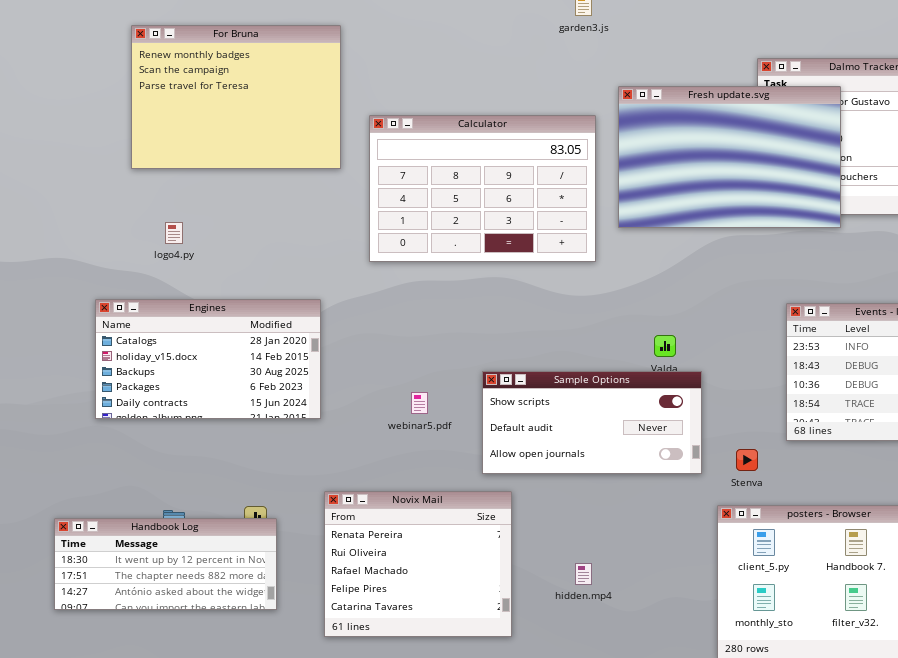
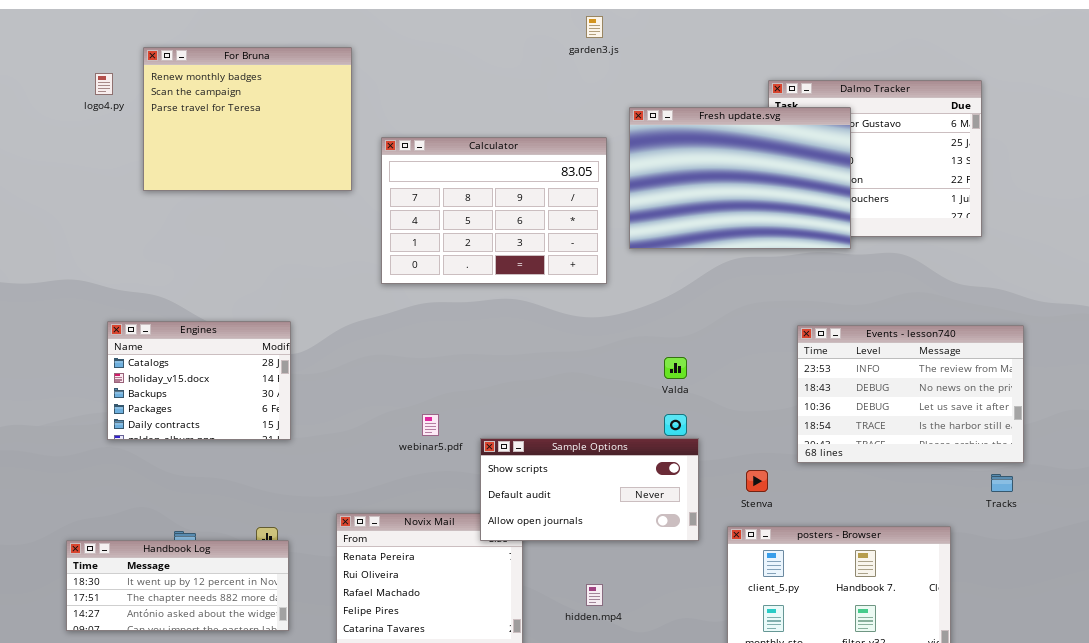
logo4.py: [165,222,183,244] -> [95,73,113,95], moved
Engines: [95,299,321,419] -> [107,321,291,440], resized
Sample Options: [482,371,702,474] -> [480,438,699,541], moved

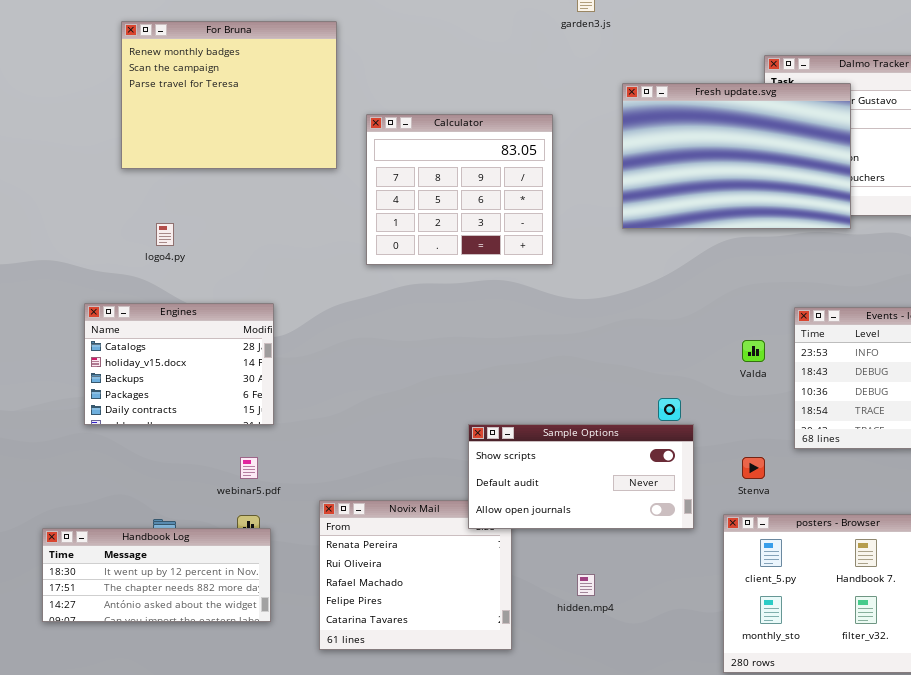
logo4.py: [95,73,113,95] -> [156,223,174,246], moved
Calculator: [381,137,607,284] -> [366,114,553,265], resized
Valda: [664,357,687,379] -> [742,340,765,362], moved
webinar5.pdf: [422,414,439,436] -> [240,457,258,479], moved

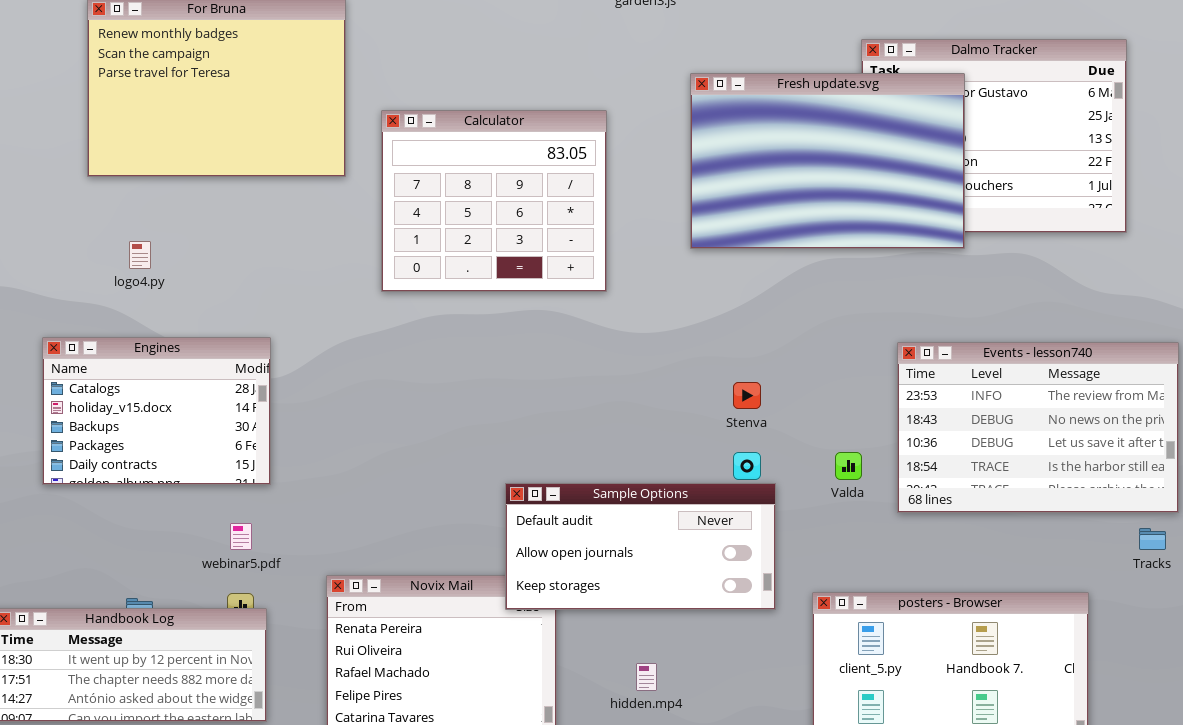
Valda: [742,340,765,362] -> [835,452,862,480], moved
Sample Options: [468,424,694,529] -> [505,483,776,610], scrolled down 1 row
Stenva: [742,457,765,479] -> [733,382,761,409], moved

